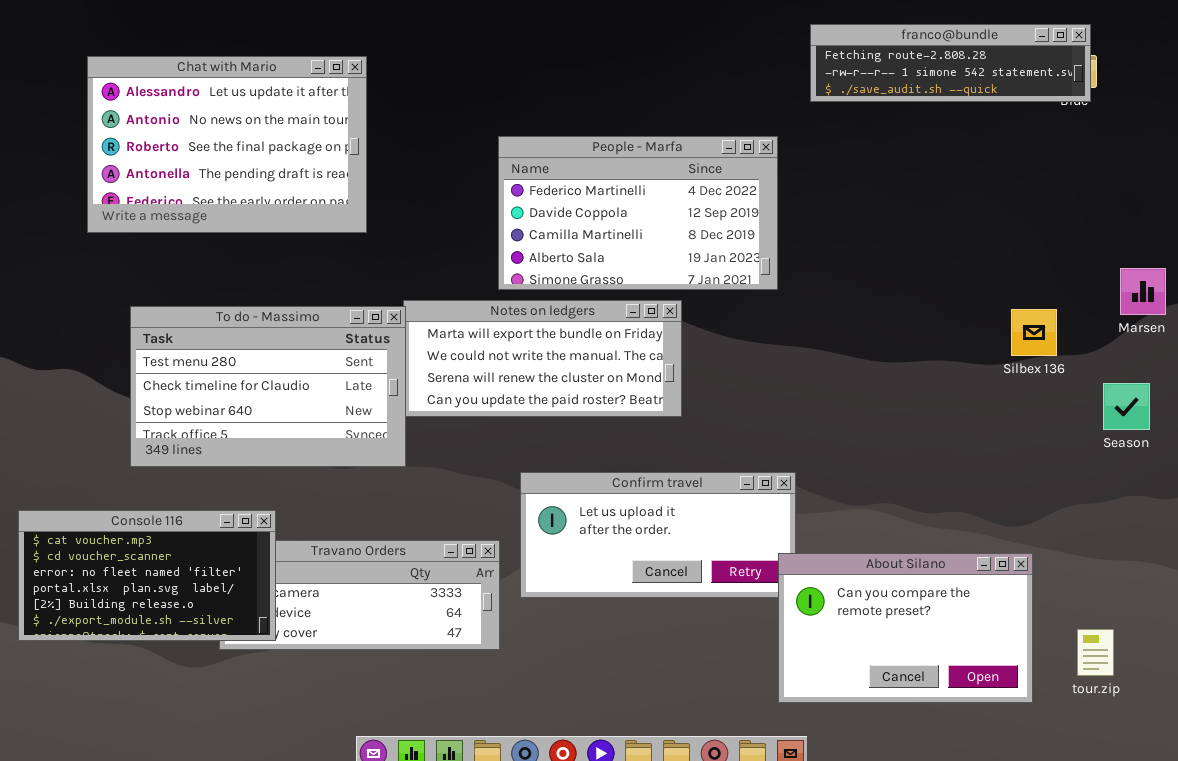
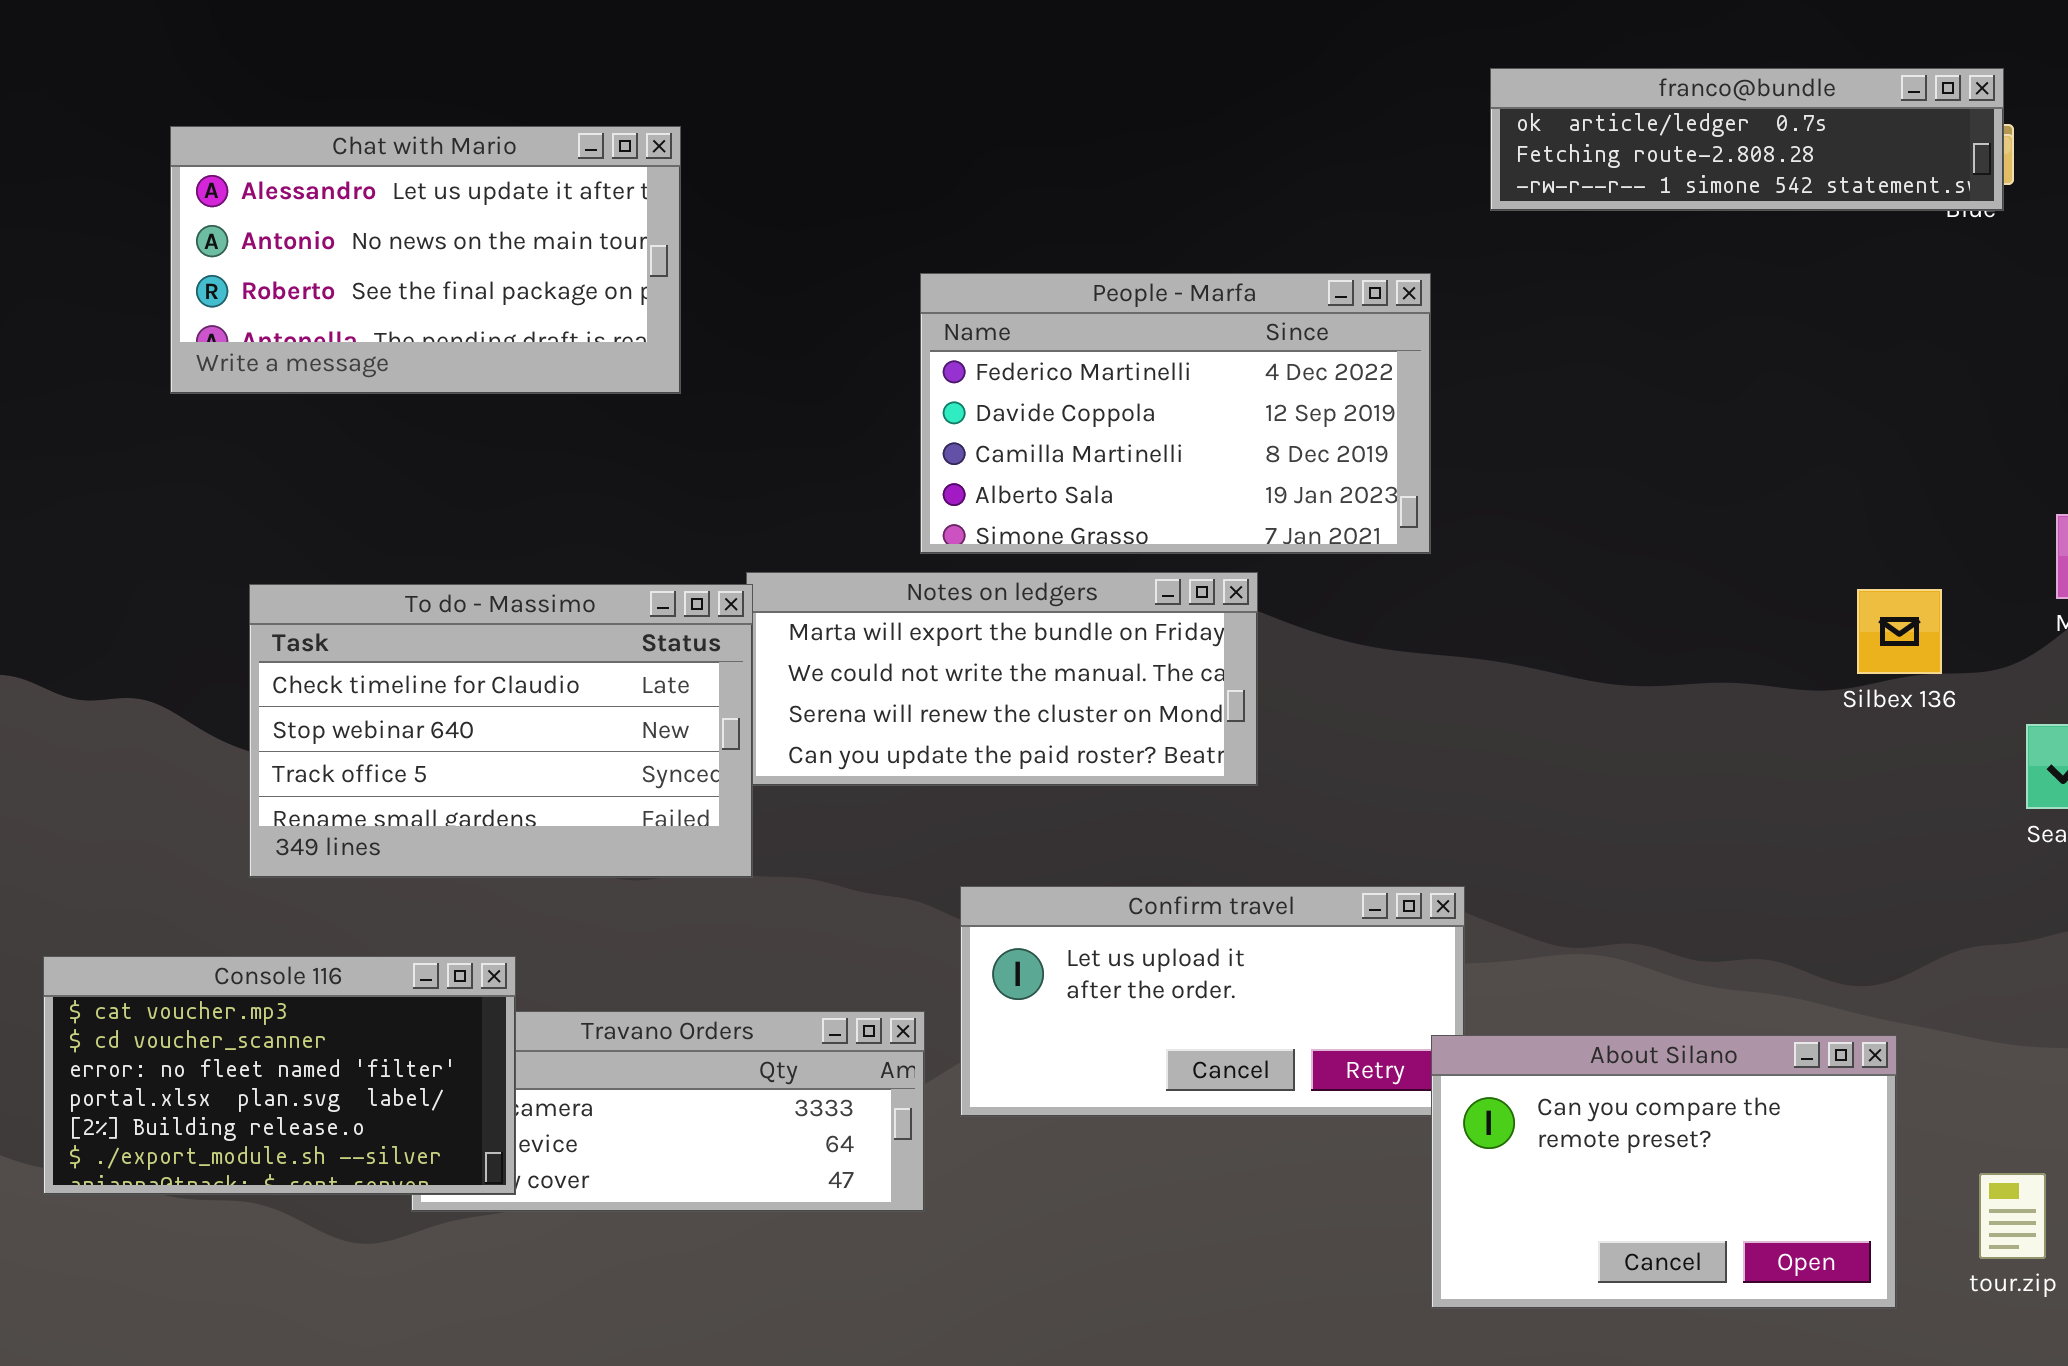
franco@bundle: [810,24,1091,102] -> [1490,68,2004,211], scrolled up 1 row
Chat with Mario: [87,56,367,233] -> [170,126,681,394], resized
To do - Massimo: [130,306,406,467] -> [249,584,753,878], scrolled down 1 row

